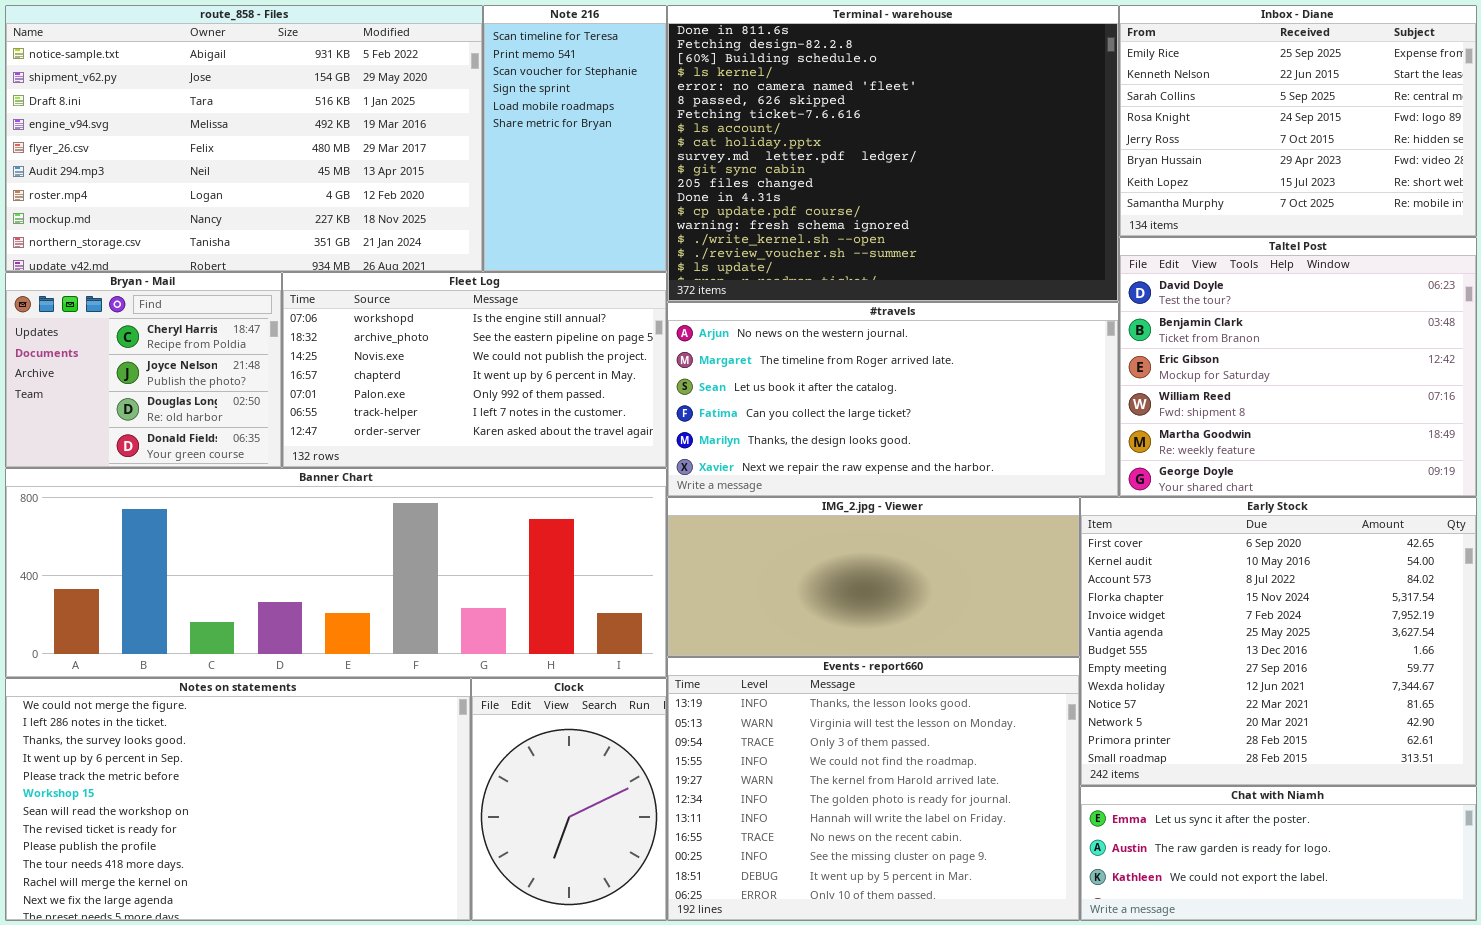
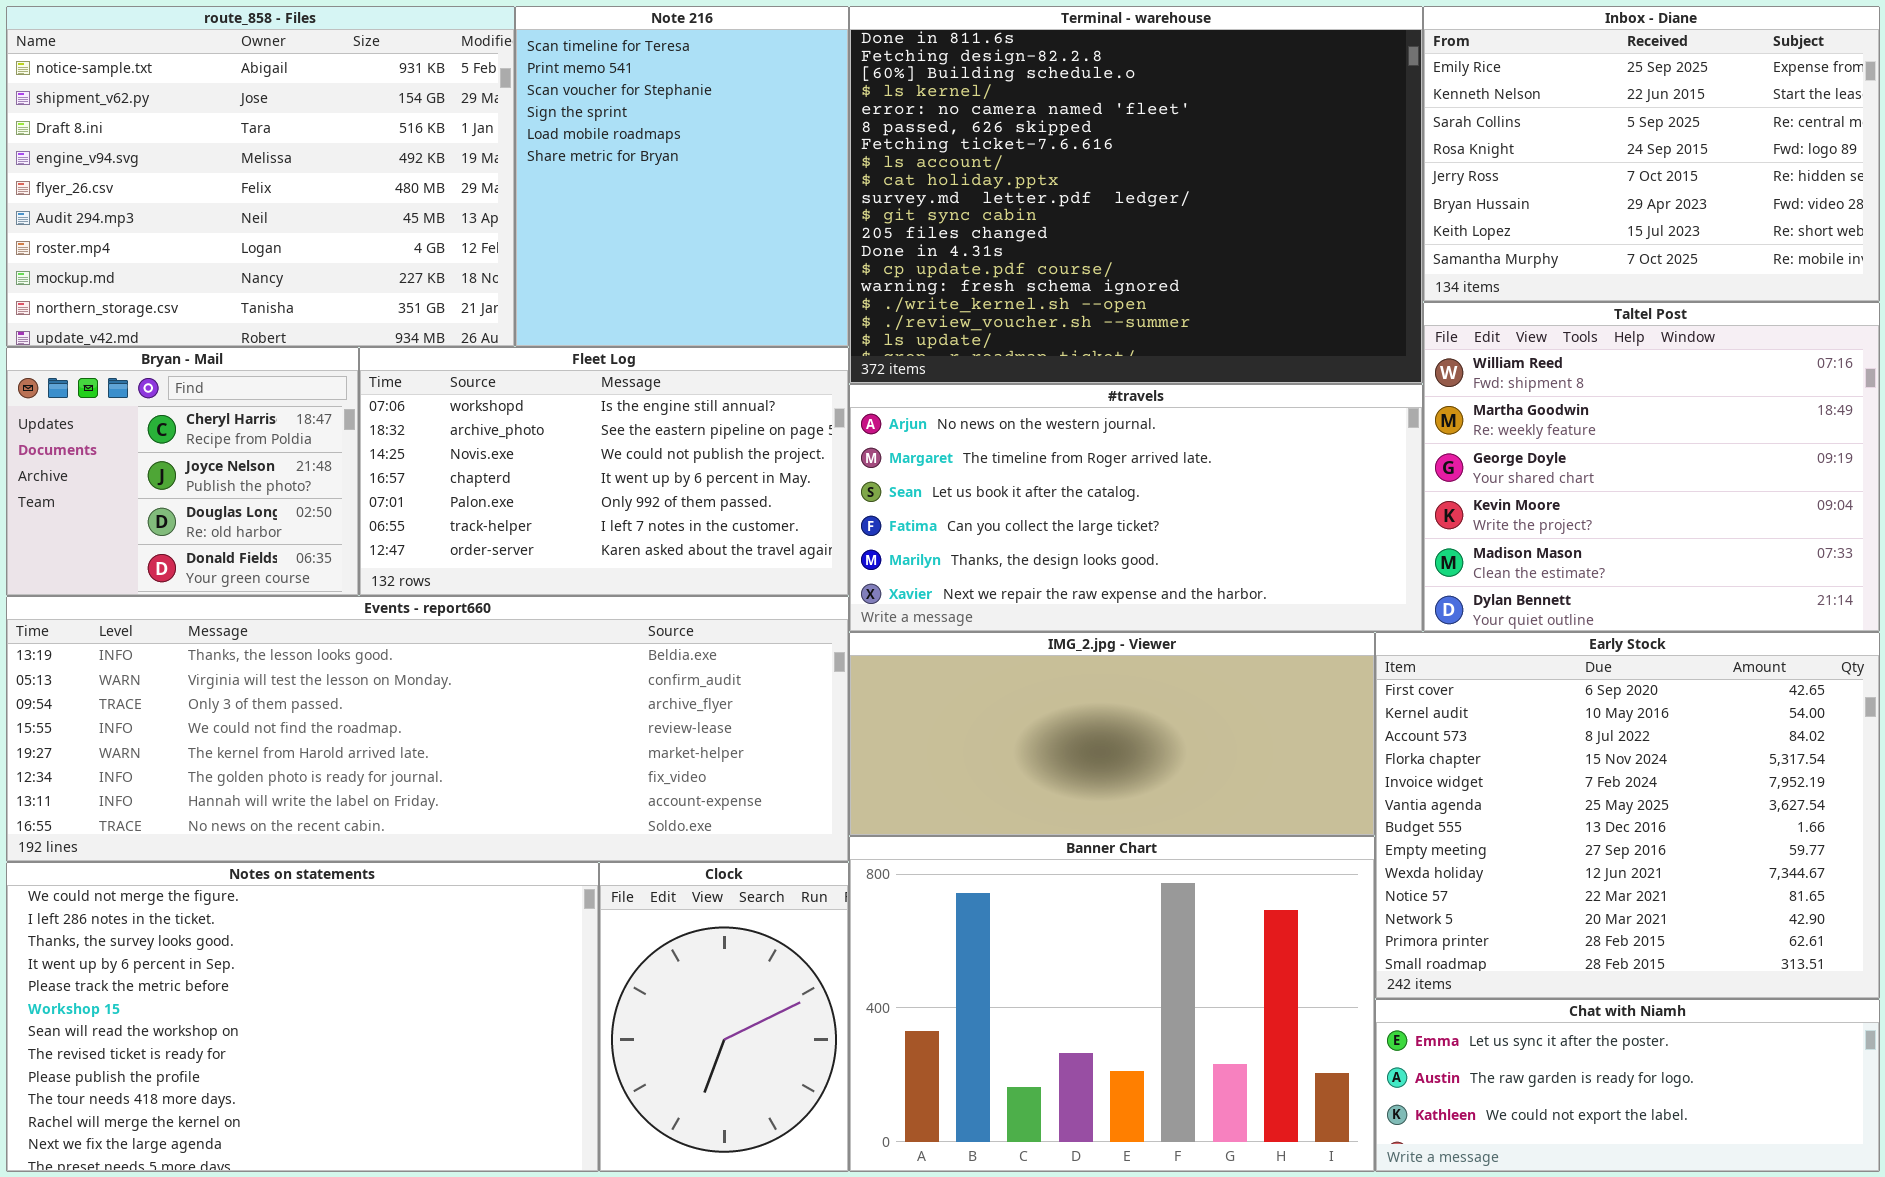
route_858 - Files: [5,5,483,272] -> [6,6,515,347], resized
Note 216: [483,5,667,272] -> [515,6,849,347], resized
Taltel Post: [1119,237,1477,497] -> [1423,302,1880,632], scrolled down 3 rows
Banner Chart: [5,468,667,678] -> [849,836,1375,1172], moved, resized
Events - report660: [667,657,1080,921] -> [6,596,849,862], moved, resized

